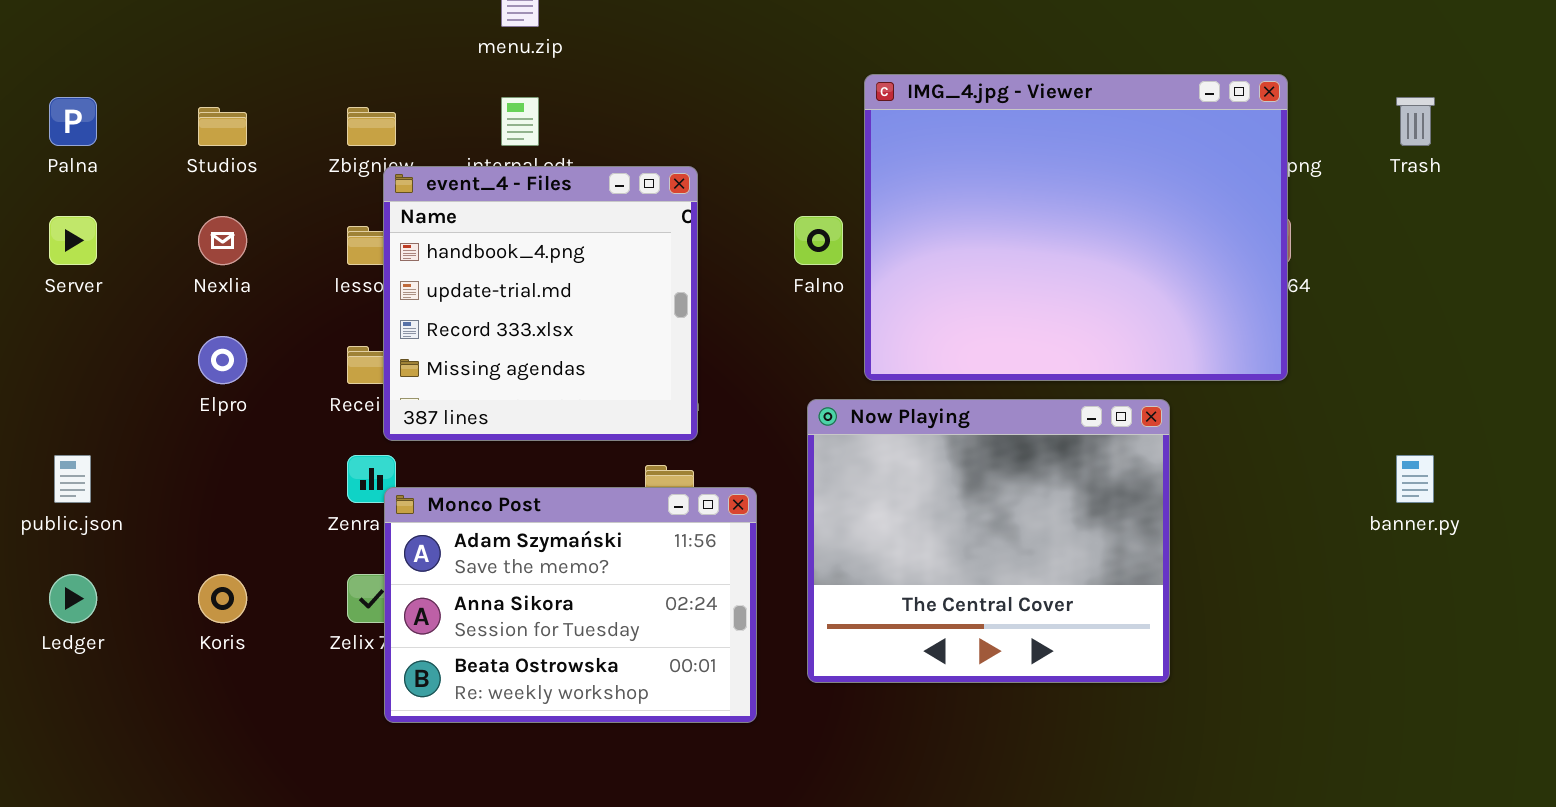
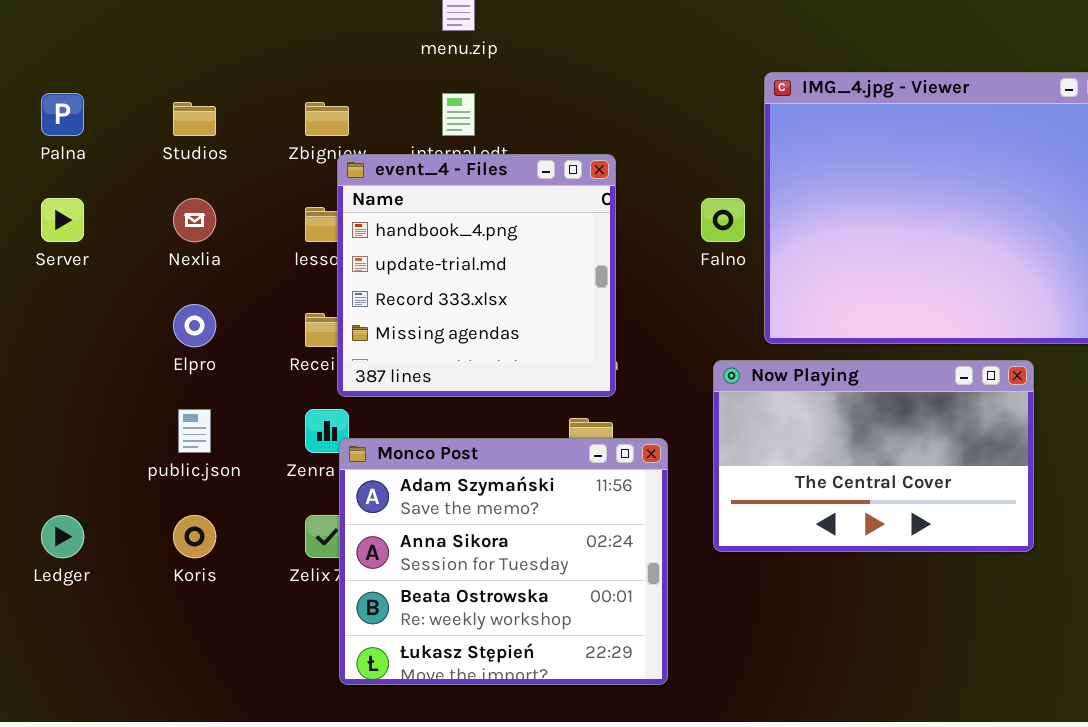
Now Playing: [807,399,1170,683] -> [713,360,1034,552], resized
public.json: [54,455,91,503] -> [178,409,211,453], moved
Monco Post: [384,487,757,723] -> [339,438,668,685], resized

